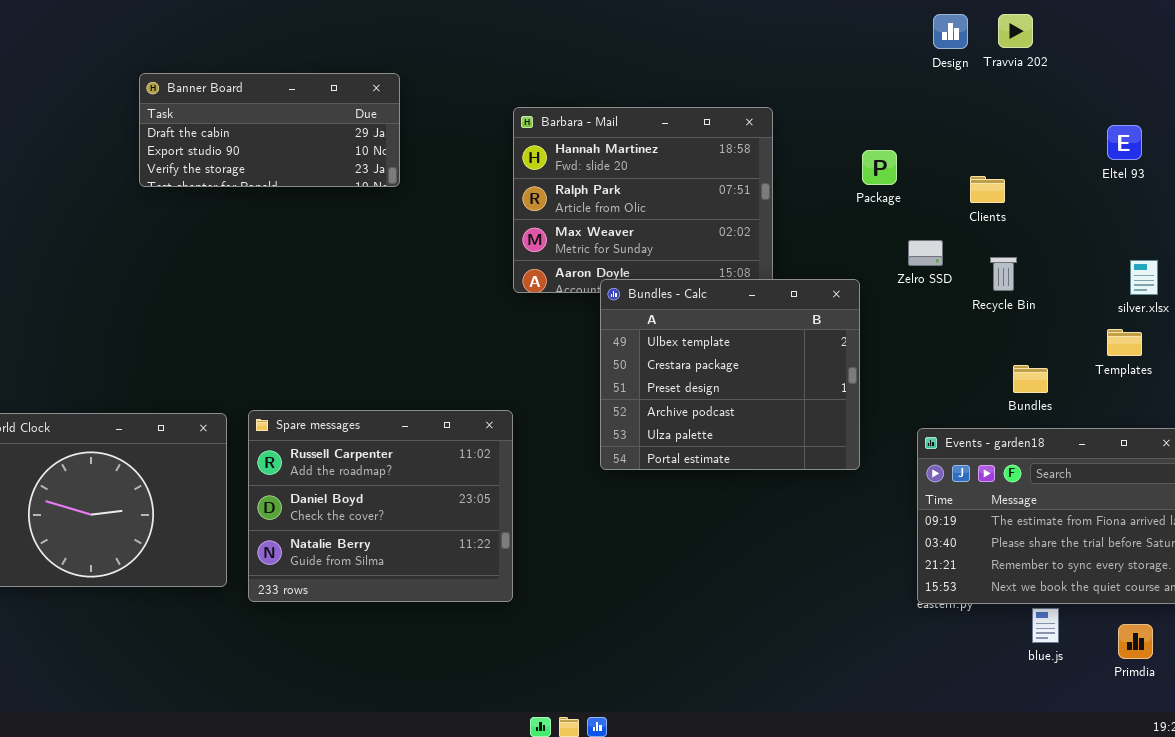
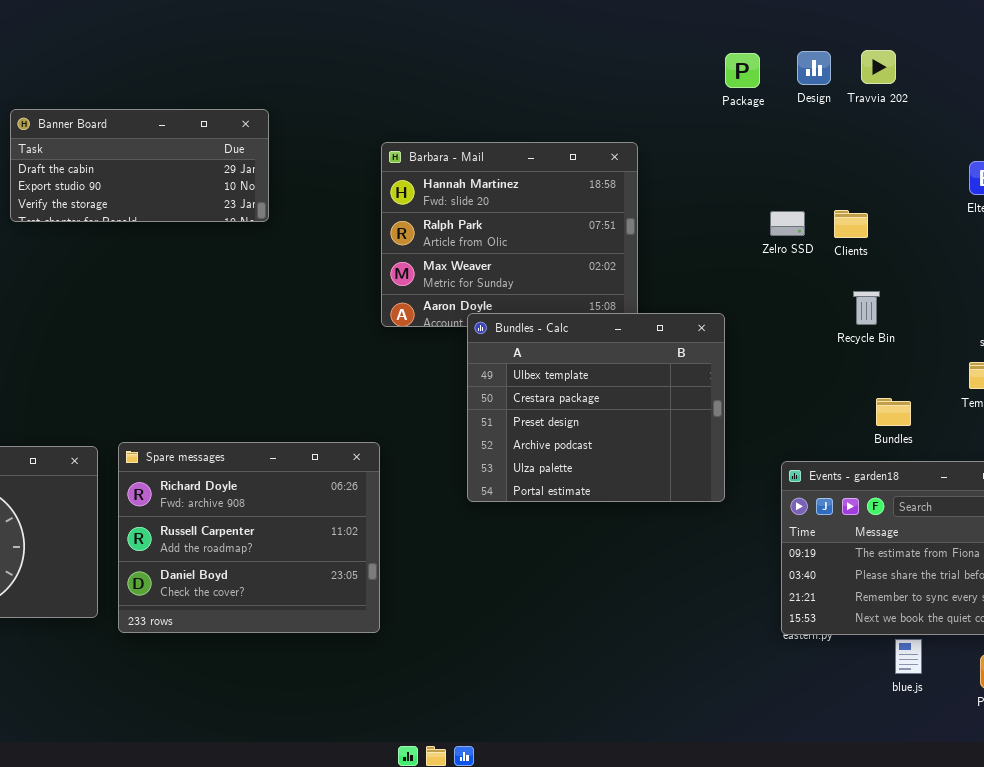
Package: [862,150,897,185] -> [725,53,760,88], moved
Zelro SSD: [908,240,943,266] -> [770,211,805,236], moved
Spare messages: [248,410,513,602] -> [118,442,380,633], scrolled up 1 row

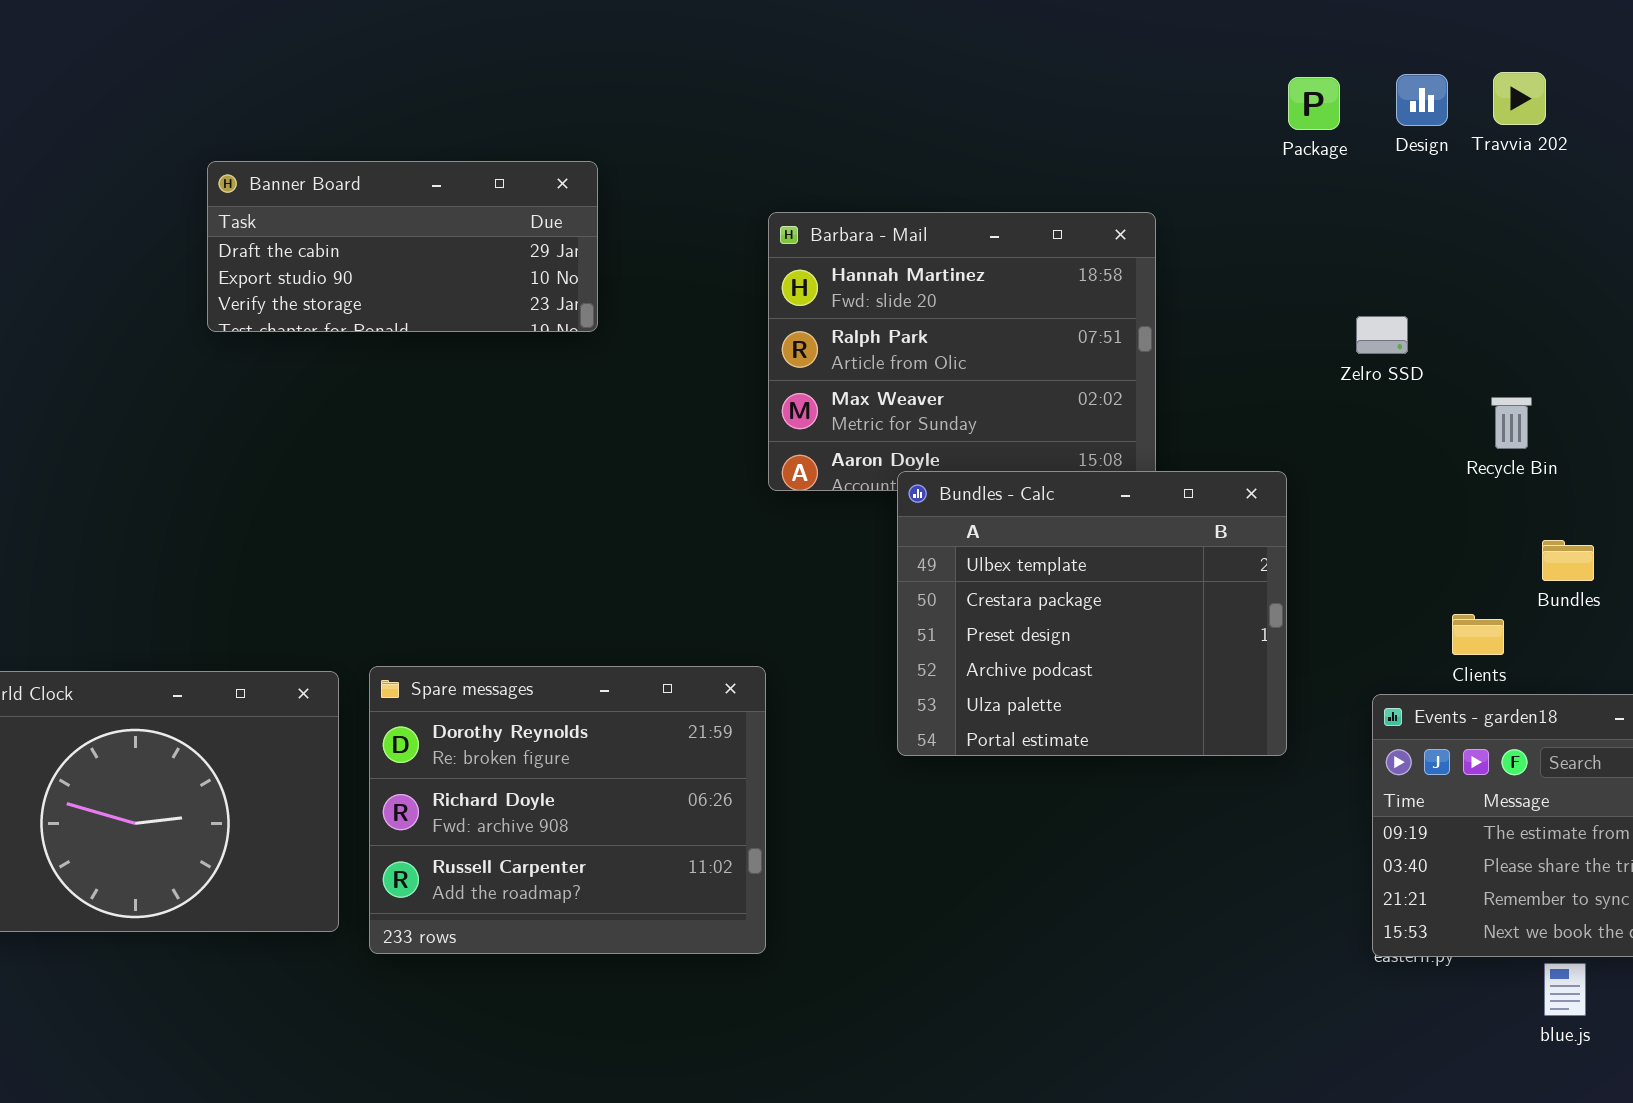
Clients: [834,210,868,238] -> [1452,614,1504,655], moved
Recycle Bin: [853,291,880,325] -> [1491,397,1532,449], moved
Bundles: [876,398,911,426] -> [1542,540,1594,581], moved
Spare messages: [118,442,380,633] -> [369,666,766,954], scrolled up 1 row

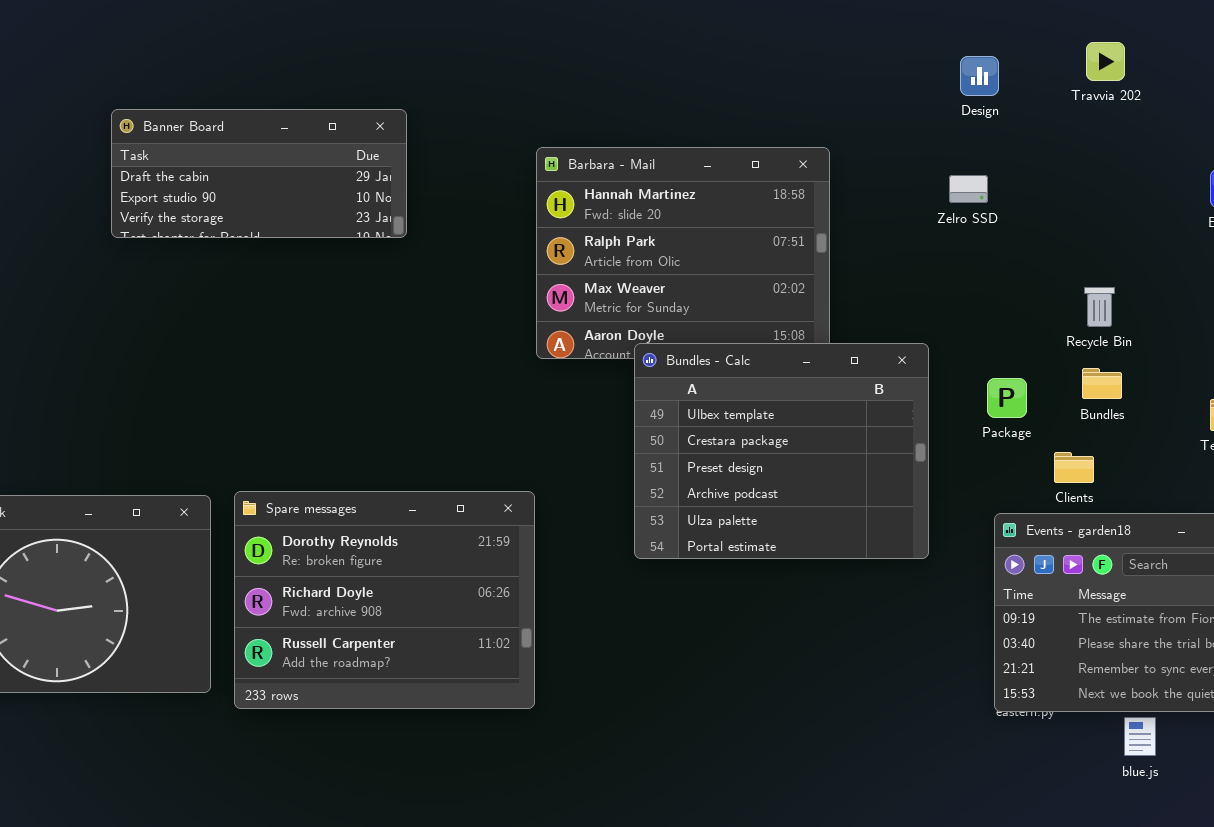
Design: [1396,74,1448,126] -> [960,56,999,96], moved
Package: [1288,77,1340,130] -> [987,378,1027,418], moved
Zelro SSD: [1356,316,1408,354] -> [949,175,988,203], moved
Bundles: [1542,540,1594,581] -> [1082,368,1122,399], moved

